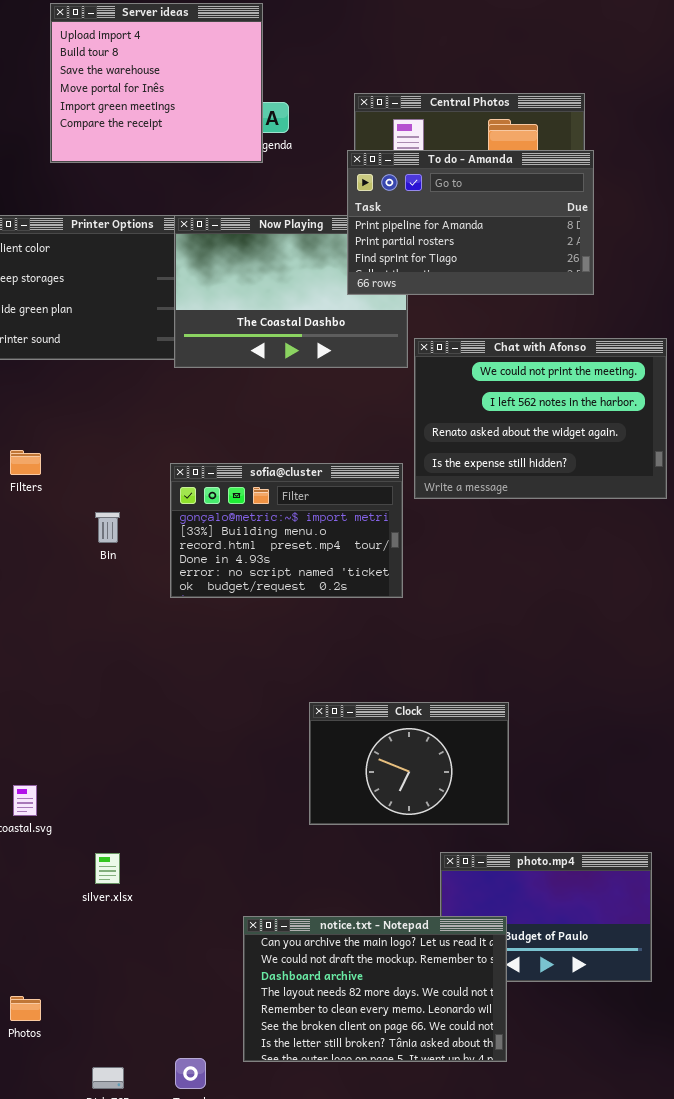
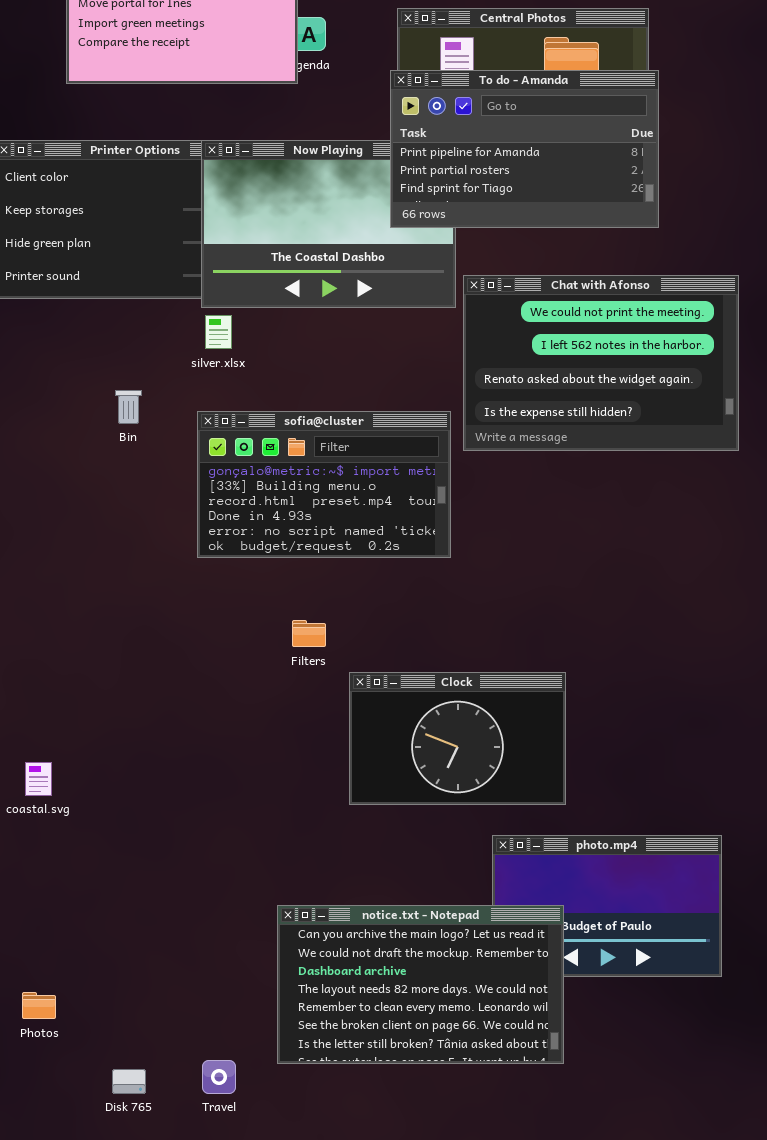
Filters: [10,450,41,475] -> [292,620,326,647], moved
Bin: [95,512,120,543] -> [115,390,142,424], moved
silver.xlsx: [95,853,120,884] -> [205,315,232,349], moved

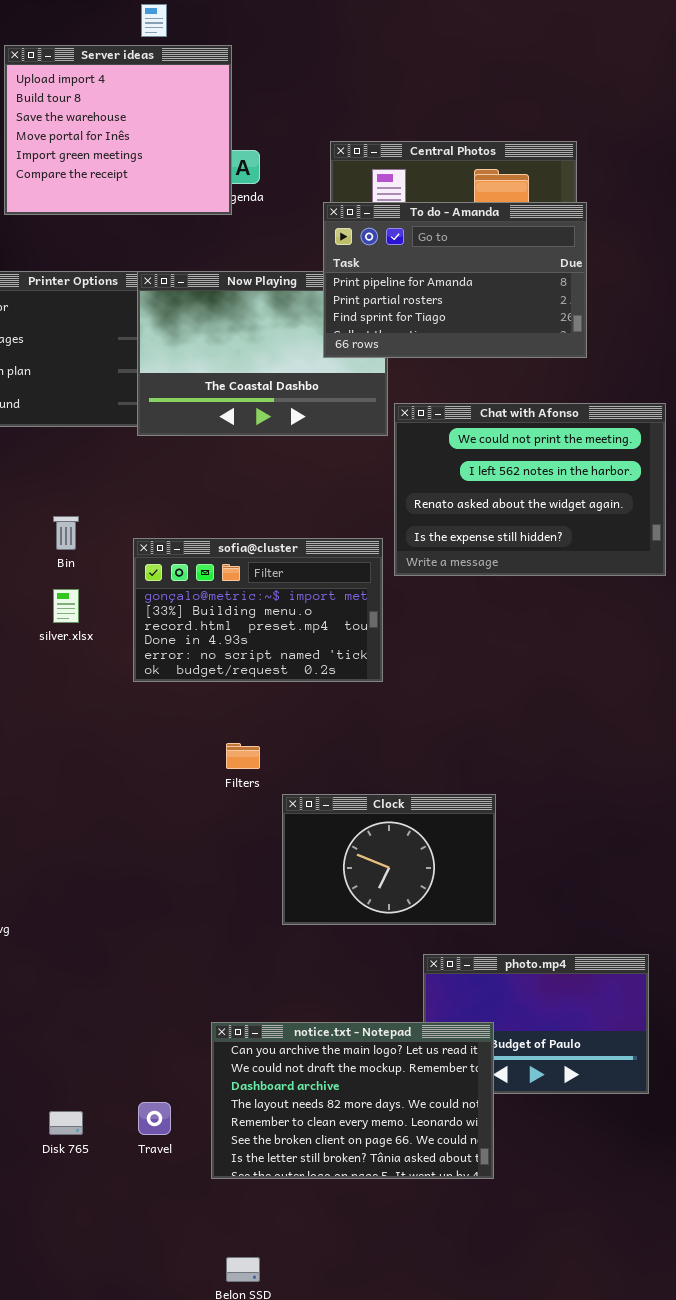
silver.xlsx: [205,315,232,349] -> [53,589,79,623], moved
Travel: [202,1060,236,1094] -> [138,1102,171,1135], moved
Disk 765: [112,1069,146,1094] -> [49,1111,83,1135], moved

